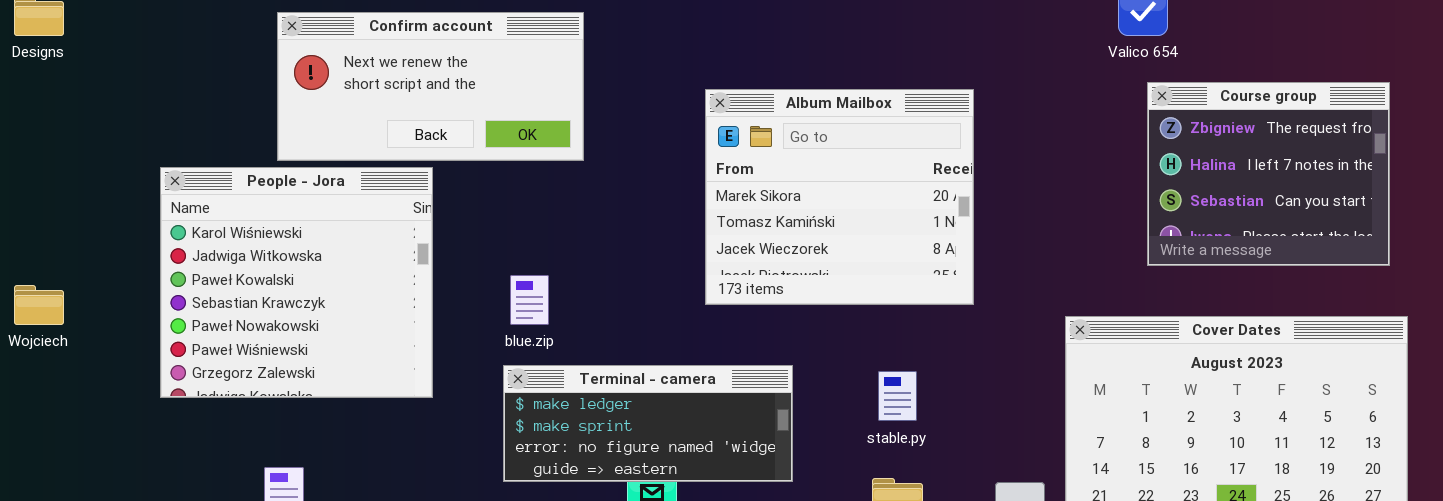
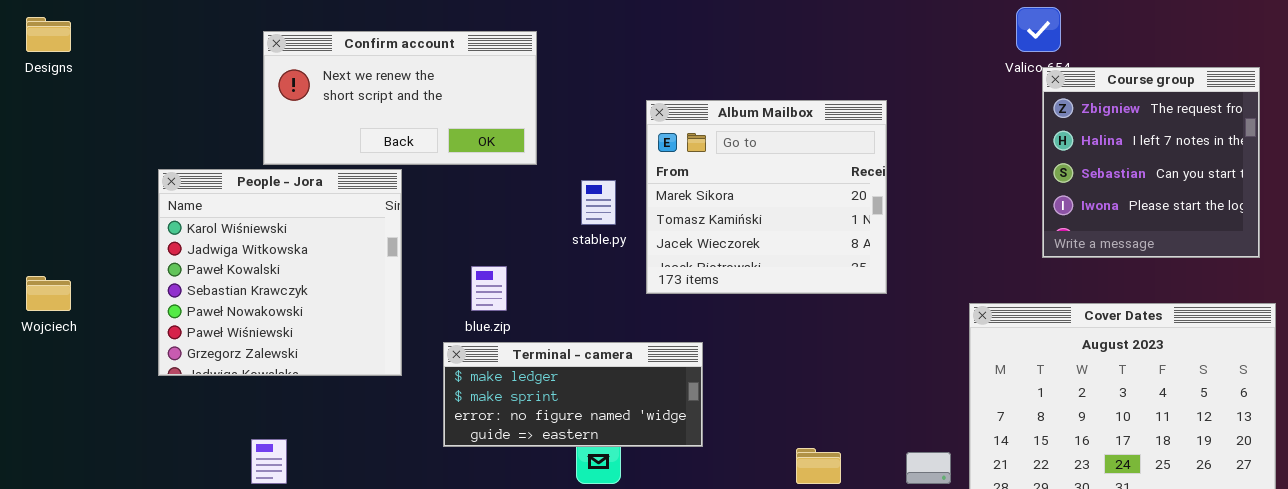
Course group: [1147,82,1390,266] -> [1042,67,1260,258], resized
Terminal - camera: [503,365,793,482] -> [443,342,703,447], moved
stable.py: [878,371,917,421] -> [581,180,616,225], moved

